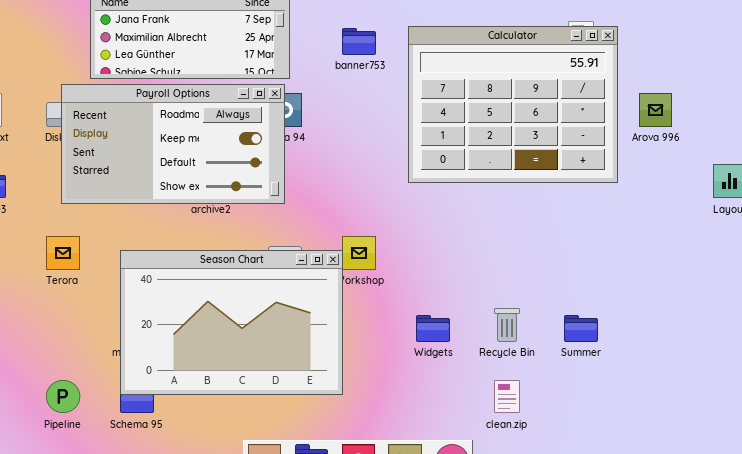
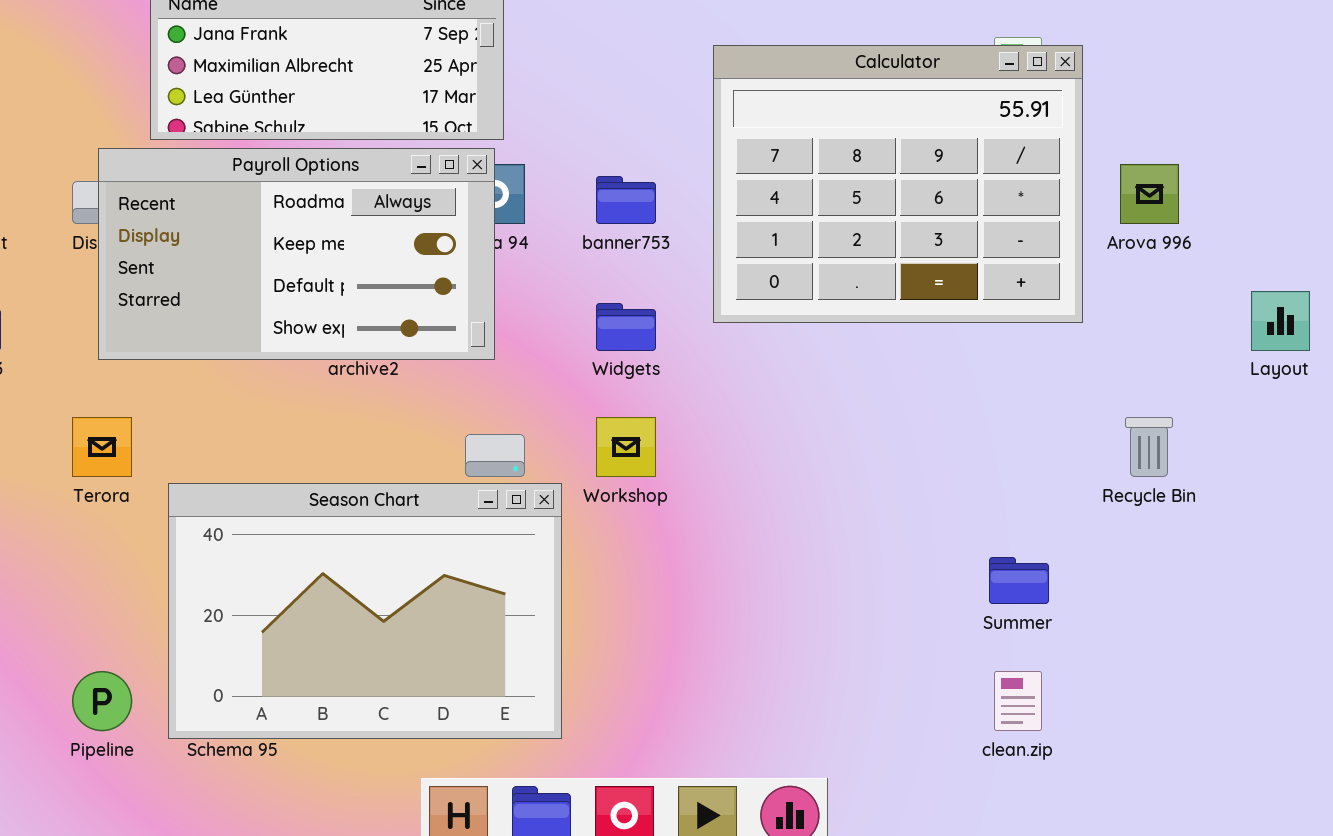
banner753: [342,28,376,55] -> [596,176,656,224], moved
Season Chart: [120,250,343,395] -> [168,483,562,739], moved
Recycle Bin: [494,308,520,342] -> [1125,417,1173,477], moved
Widgets: [416,315,450,342] -> [596,303,656,351], moved
clean.zip: [494,380,520,413] -> [994,671,1042,731], moved

